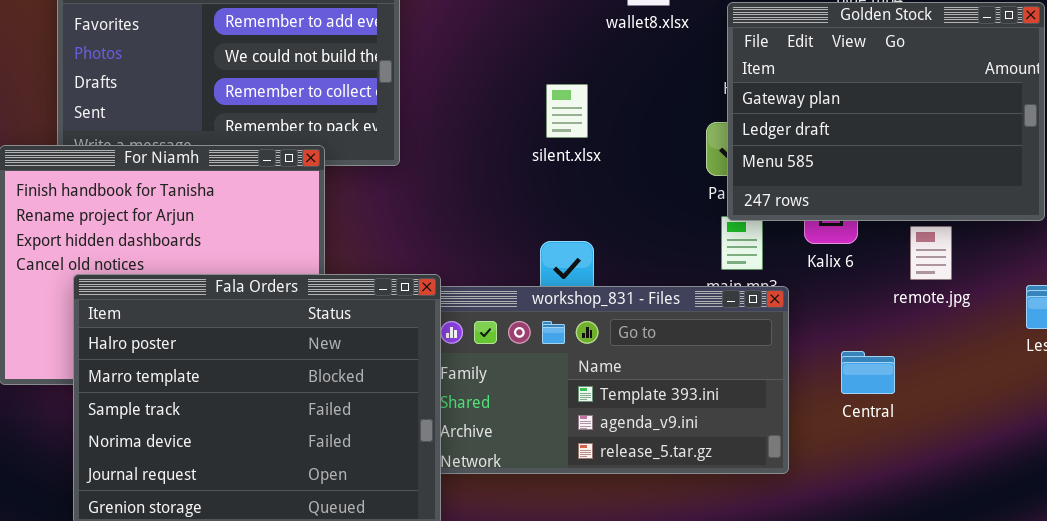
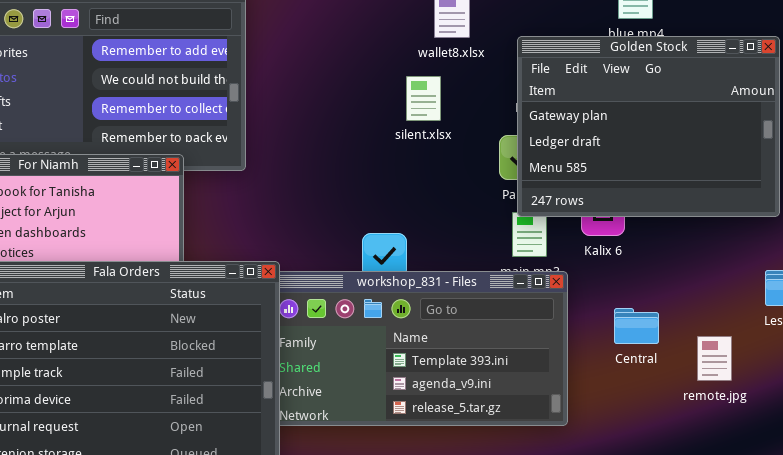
silent.xlsx: [546,84,588,138] -> [406,76,441,121], moved
remote.jpg: [910,226,952,280] -> [697,336,732,381], moved
Central: [841,351,895,394] -> [614,308,659,344], moved

